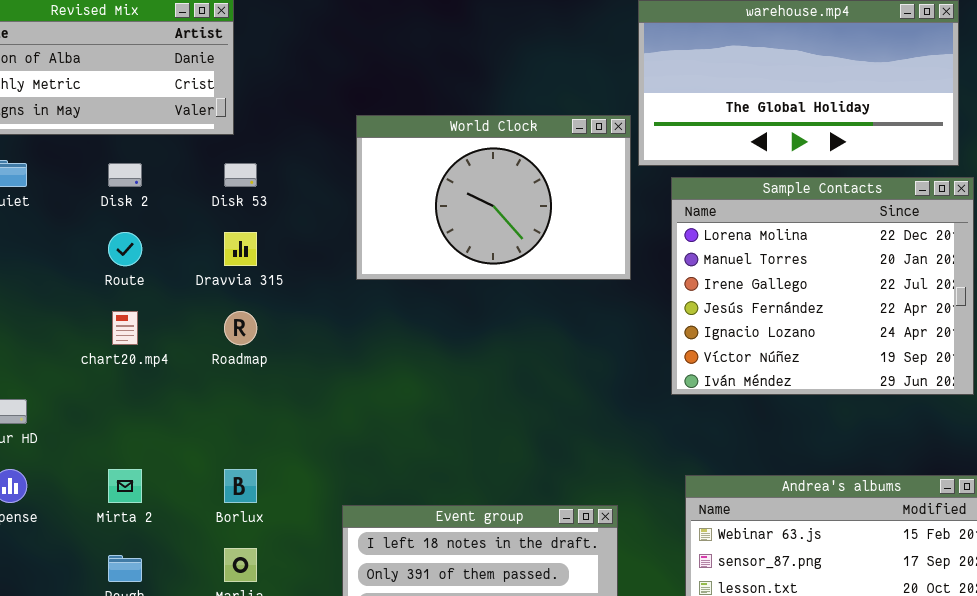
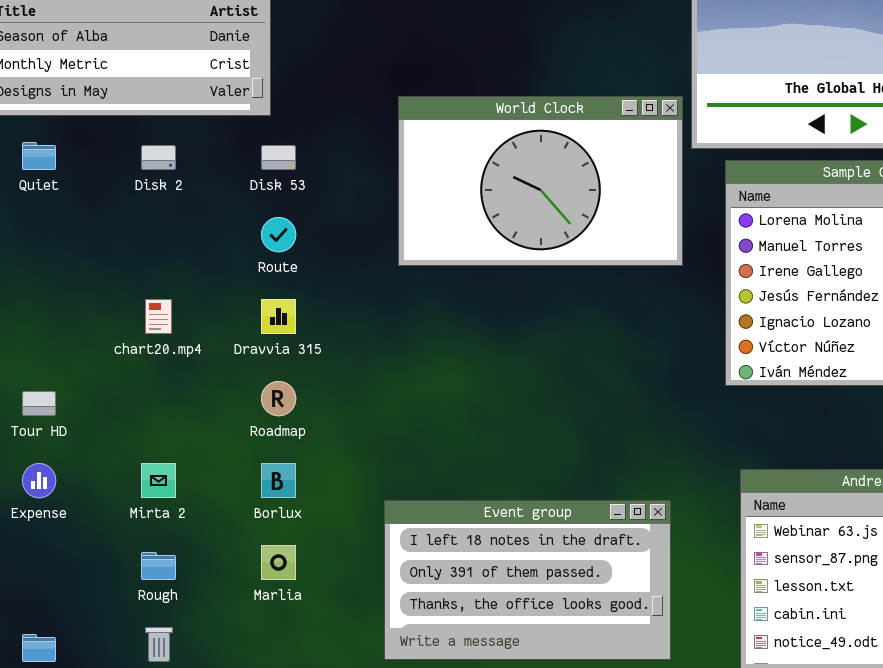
Route: [108,232,142,266] -> [261,217,296,252], moved
Dravvia 315: [224,232,257,266] -> [261,299,296,334], moved
Roadmap: [224,311,257,345] -> [261,381,296,416], moved

